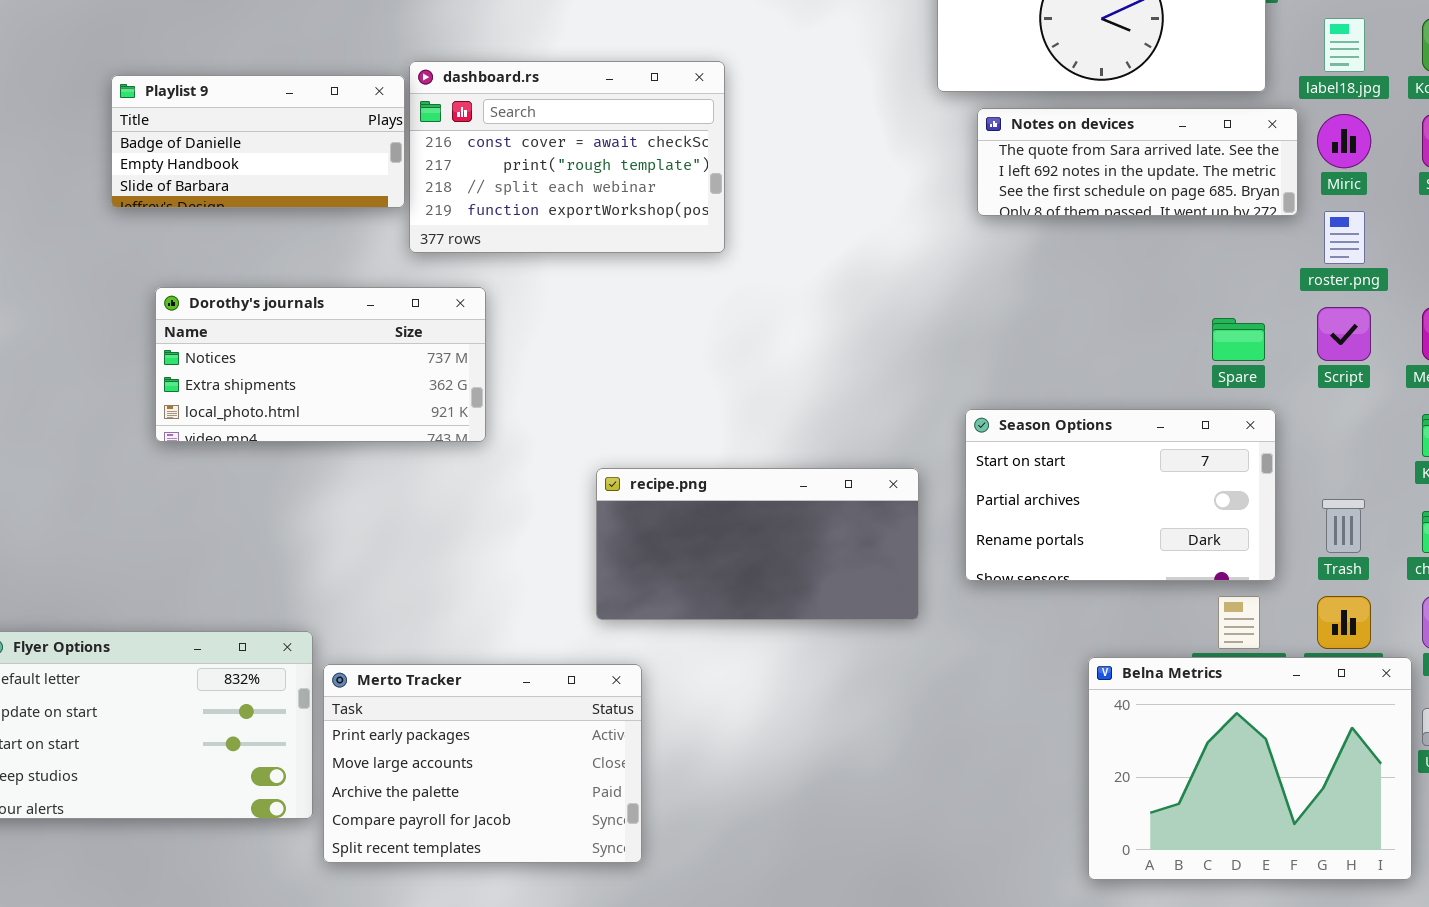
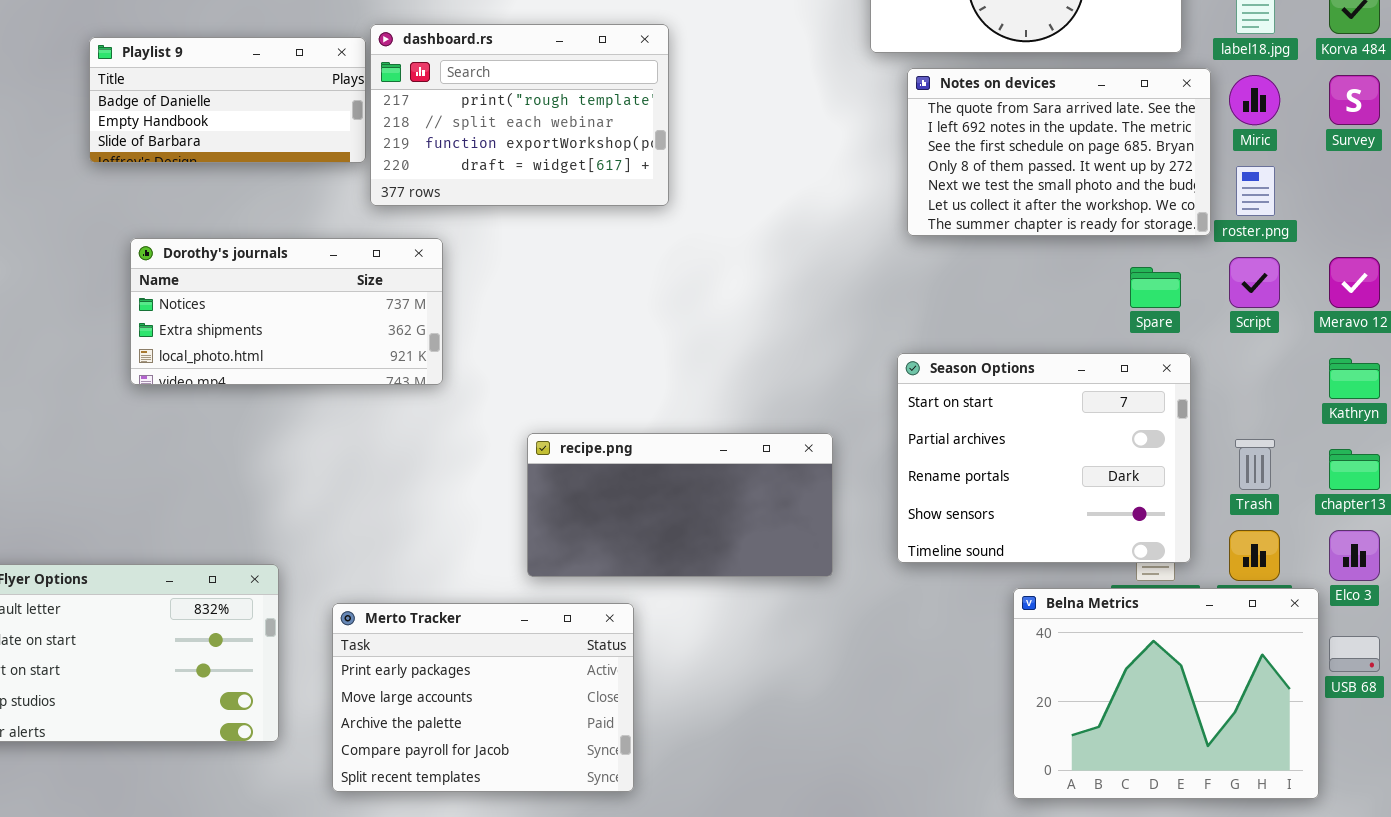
dashboard.rs: [409,61,725,253] -> [370,24,669,206], scrolled down 1 row
Notes on devices: [977,108,1298,216] -> [907,68,1211,236], resized
Season Options: [965,409,1276,581] -> [897,353,1191,563], resized
recipe.png: [596,468,919,620] -> [527,433,833,577], moved
Merto Tracker: [323,664,642,863] -> [332,603,634,792], moved

